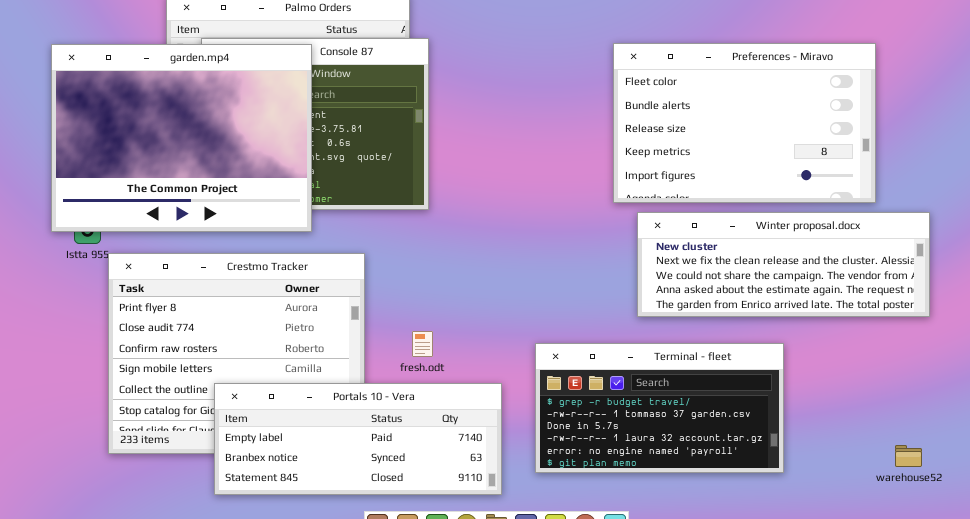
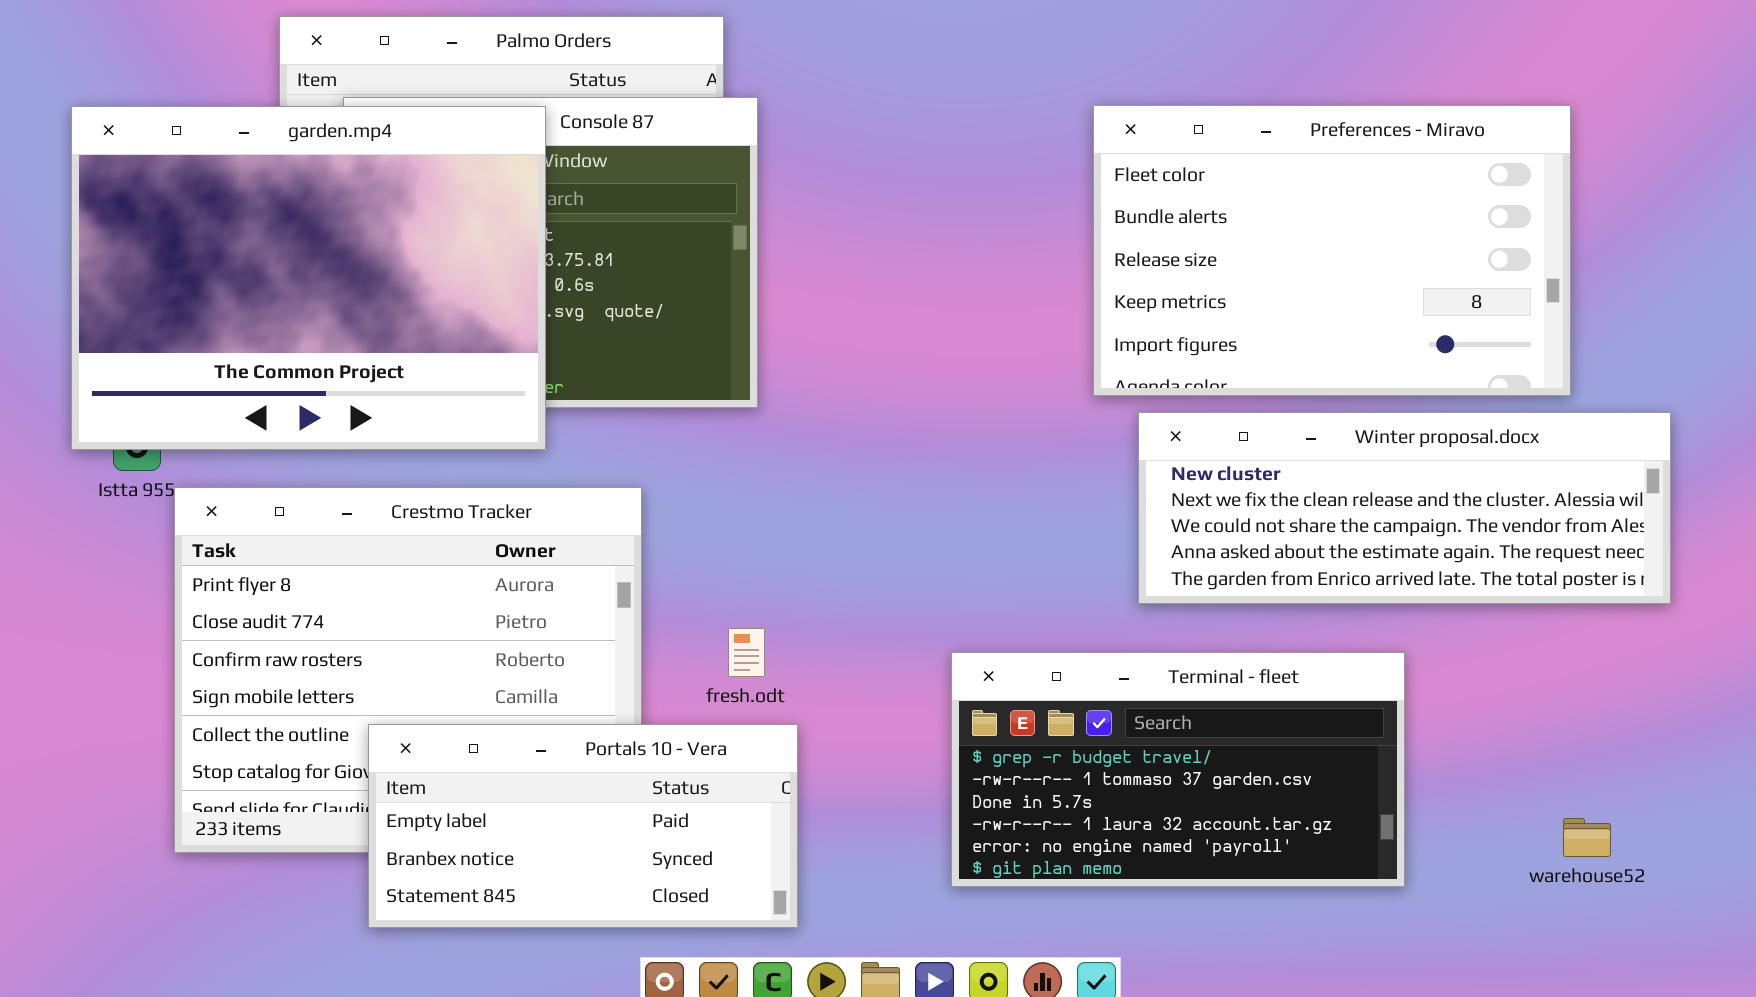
Portals 10 - Vera: [214,383,502,495] -> [368,724,798,928], resized
warehouse52: [895,445,922,467] -> [1563,818,1611,857], moved

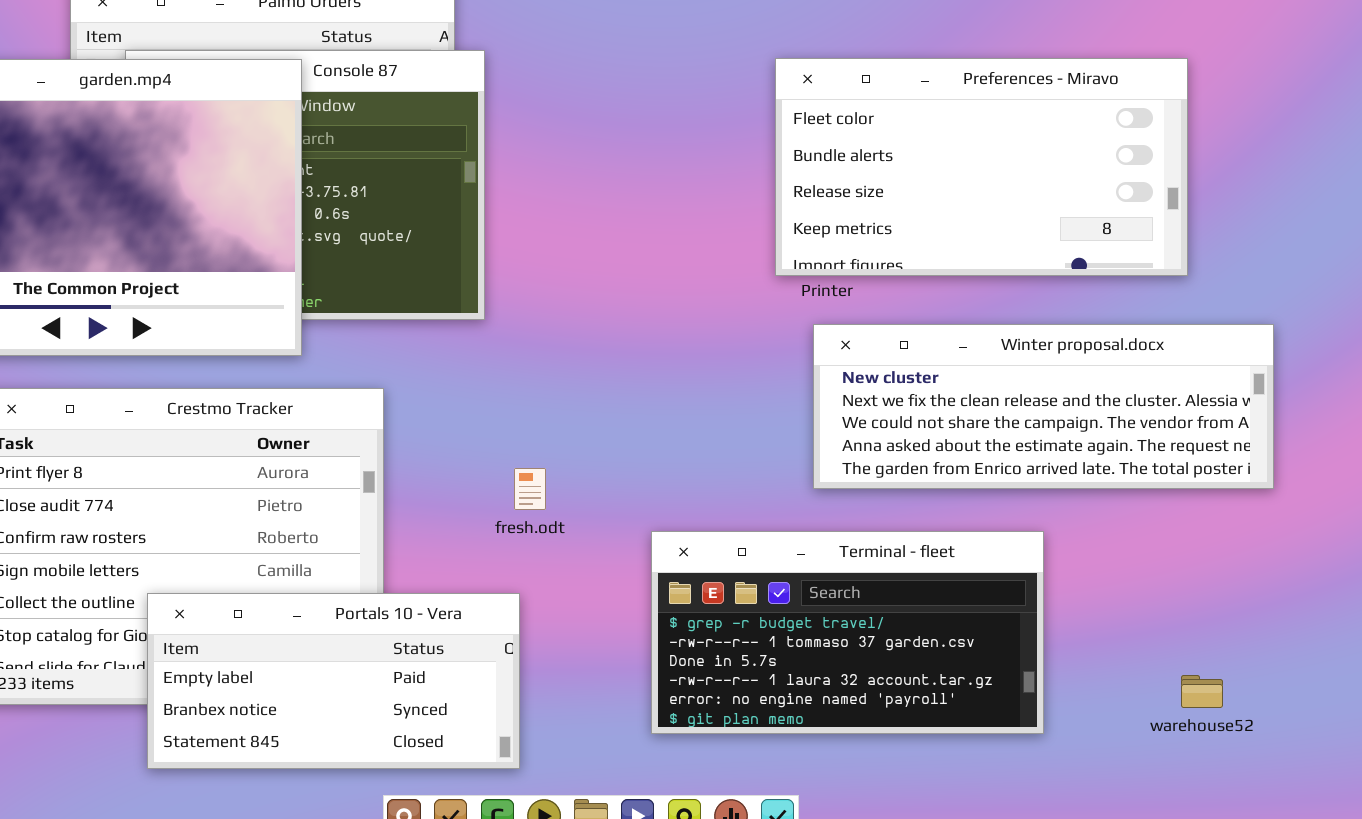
Preferences - Miravo: [1093,105,1571,396] -> [775,58,1188,276], resized
fresh.odt: [728,628,765,677] -> [514,468,546,510], moved

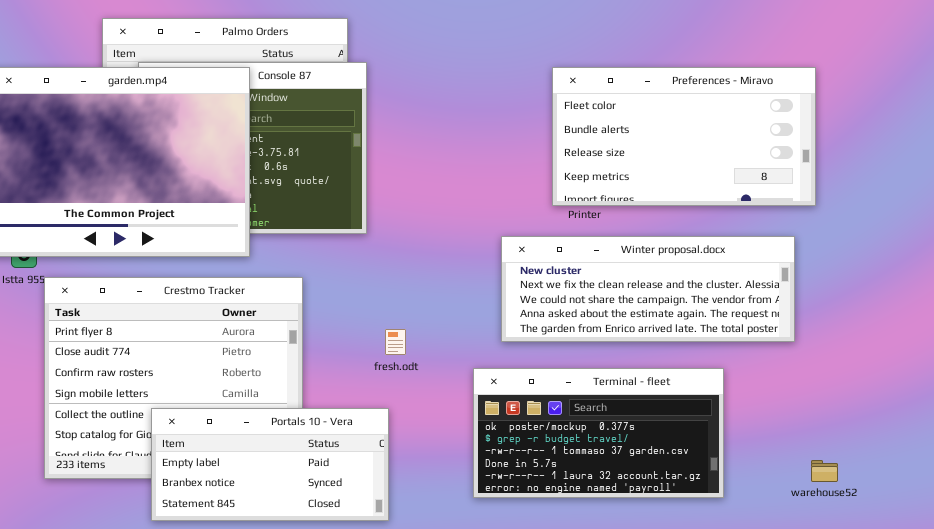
Winter proposal.docx: [813,324,1274,489] -> [501,236,795,342], moved
Terminal - fleet: [651,531,1044,734] -> [473,368,724,498], scrolled up 1 row

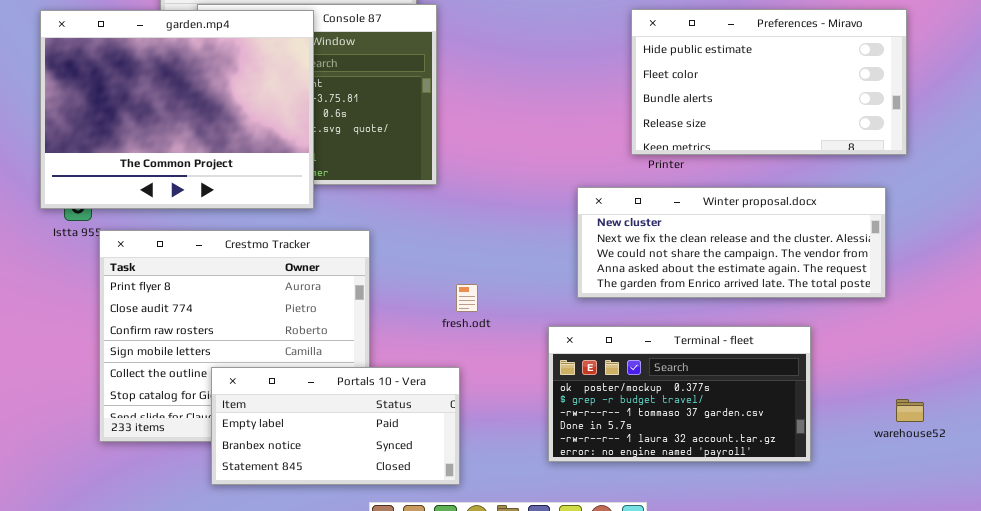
Preferences - Miravo: [552,67,816,206] -> [631,9,907,155], scrolled up 1 row
warehouse52: [811,460,838,482] -> [896,399,924,422], moved

